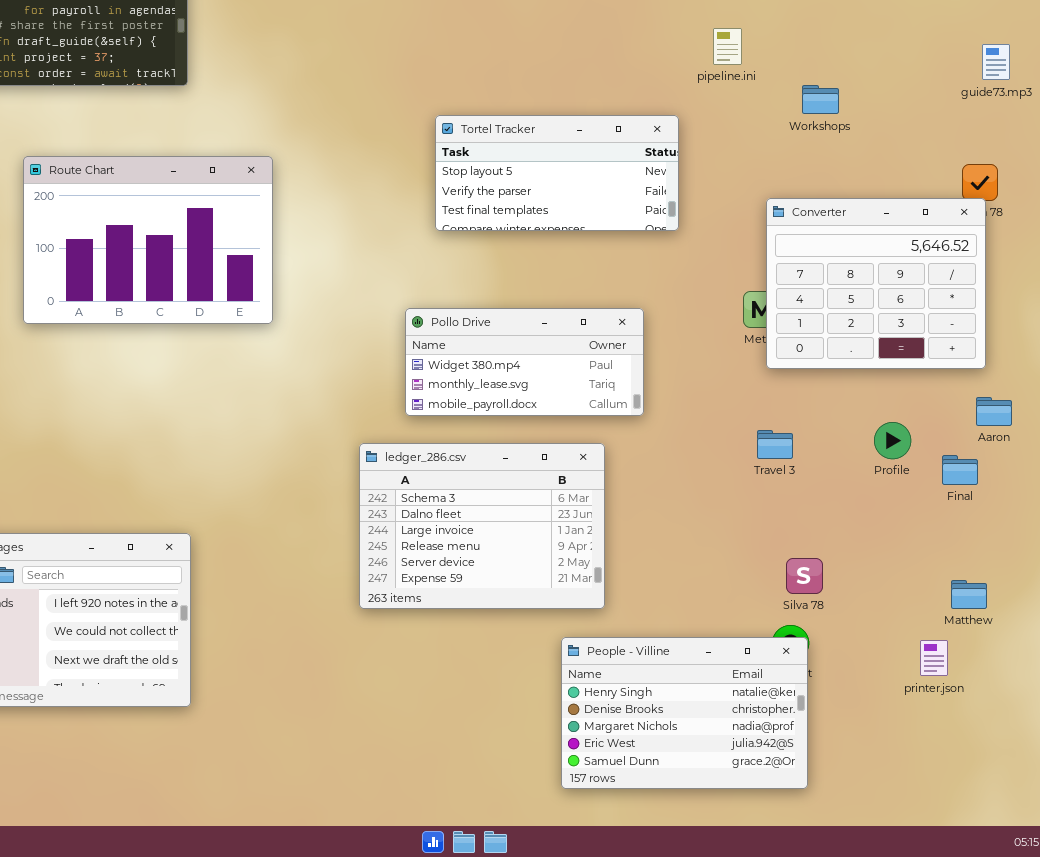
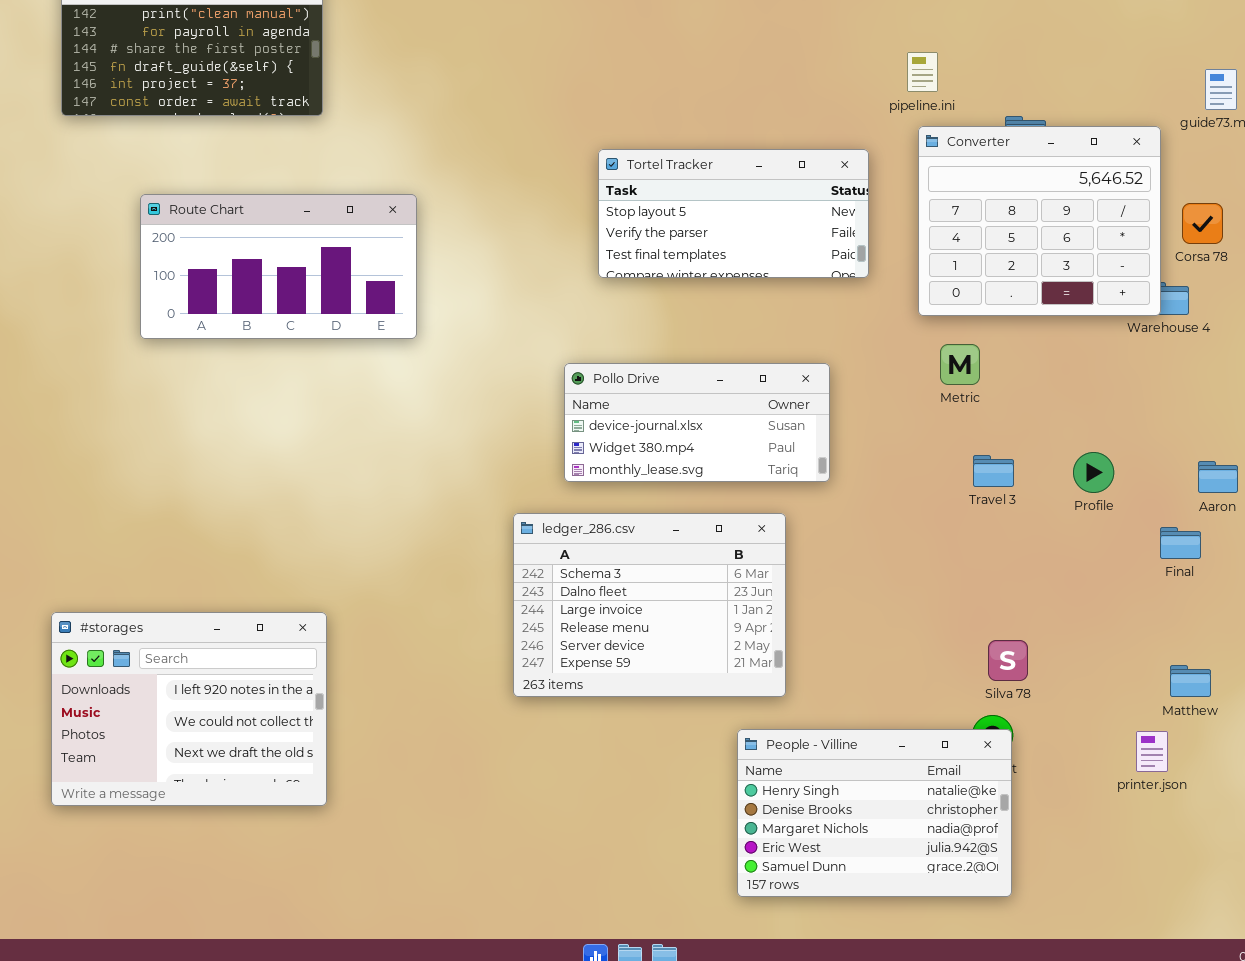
Route Chart: [23,156,273,324] -> [140,194,417,339], resized
Converter: [766,198,986,369] -> [918,126,1161,316], moved
Pollo Drive: [405,308,644,416] -> [564,363,830,482], scrolled up 1 row
Profile: [874,422,911,459] -> [1073,452,1114,493], moved
Travel 3: [757,430,793,459] -> [973,455,1014,487], moved

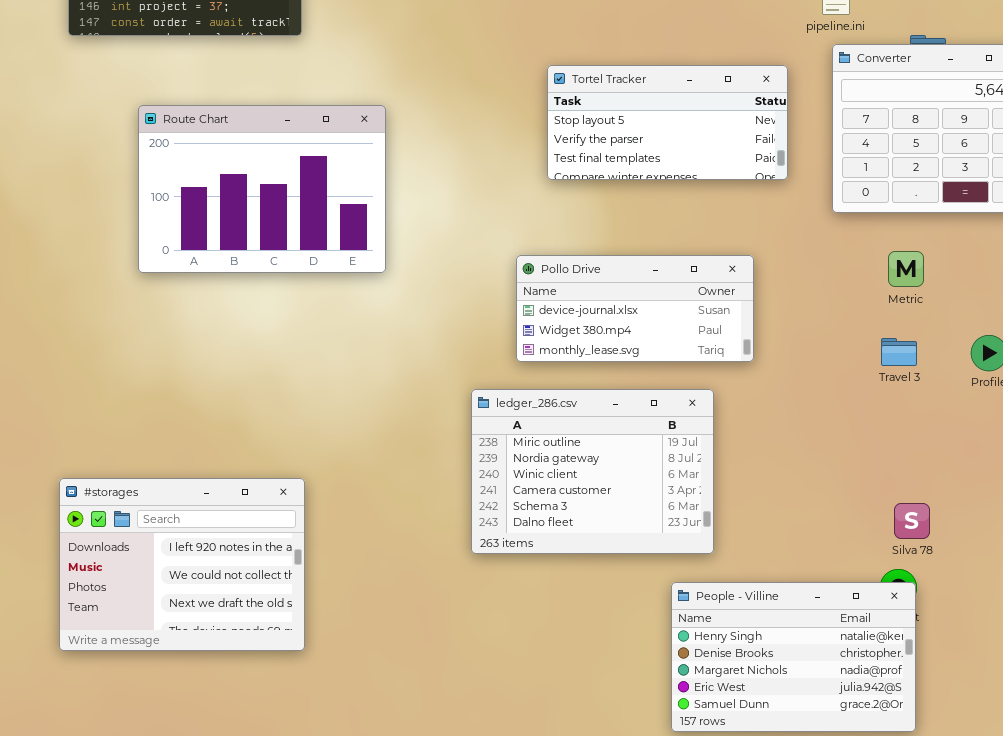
Route Chart: [140,194,417,339] -> [138,105,386,273], resized
Metric: [940,344,980,385] -> [888,251,924,287], moved
ledger_286.csv: [513,513,786,697] -> [471,389,714,554], scrolled up 4 rows

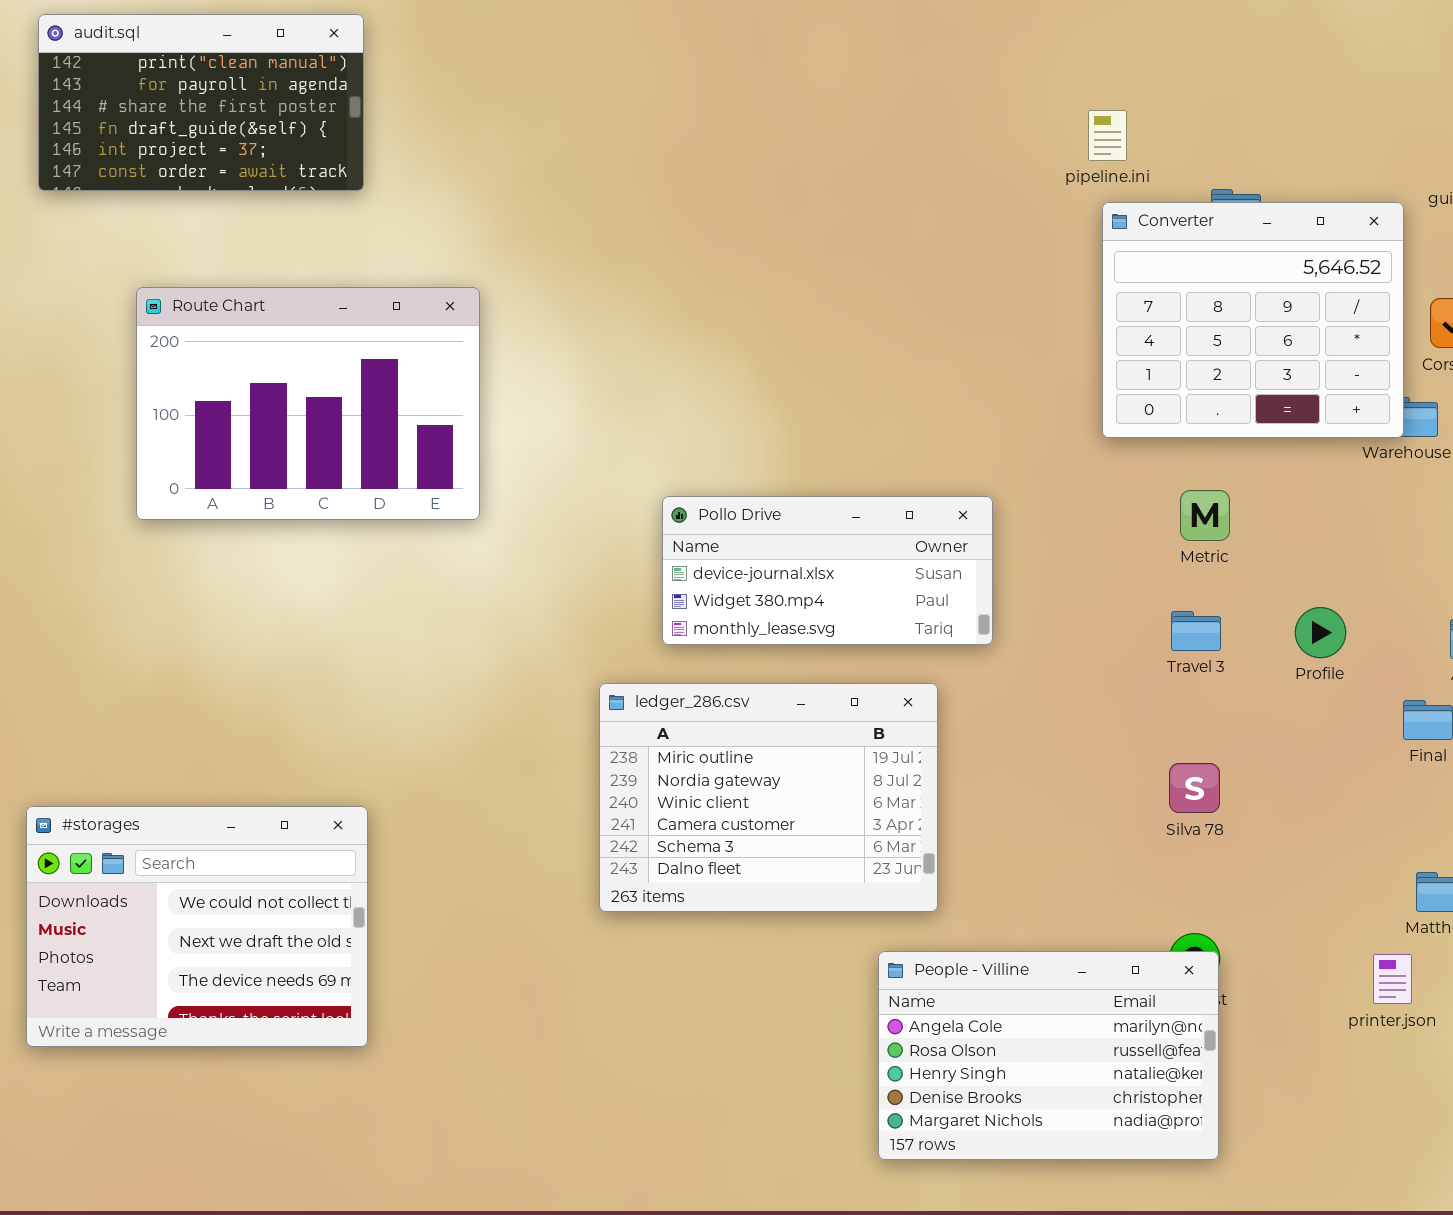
Tortel Tracker: [547,65,788,180] -> none, closed
#storages: [59,478,305,651] -> [26,806,368,1047], scrolled down 1 row
Silva 78: [894,503,930,539] -> [1169,763,1220,813], moved
People - Villine: [671,582,916,732] -> [878,951,1219,1160], scrolled up 2 rows

